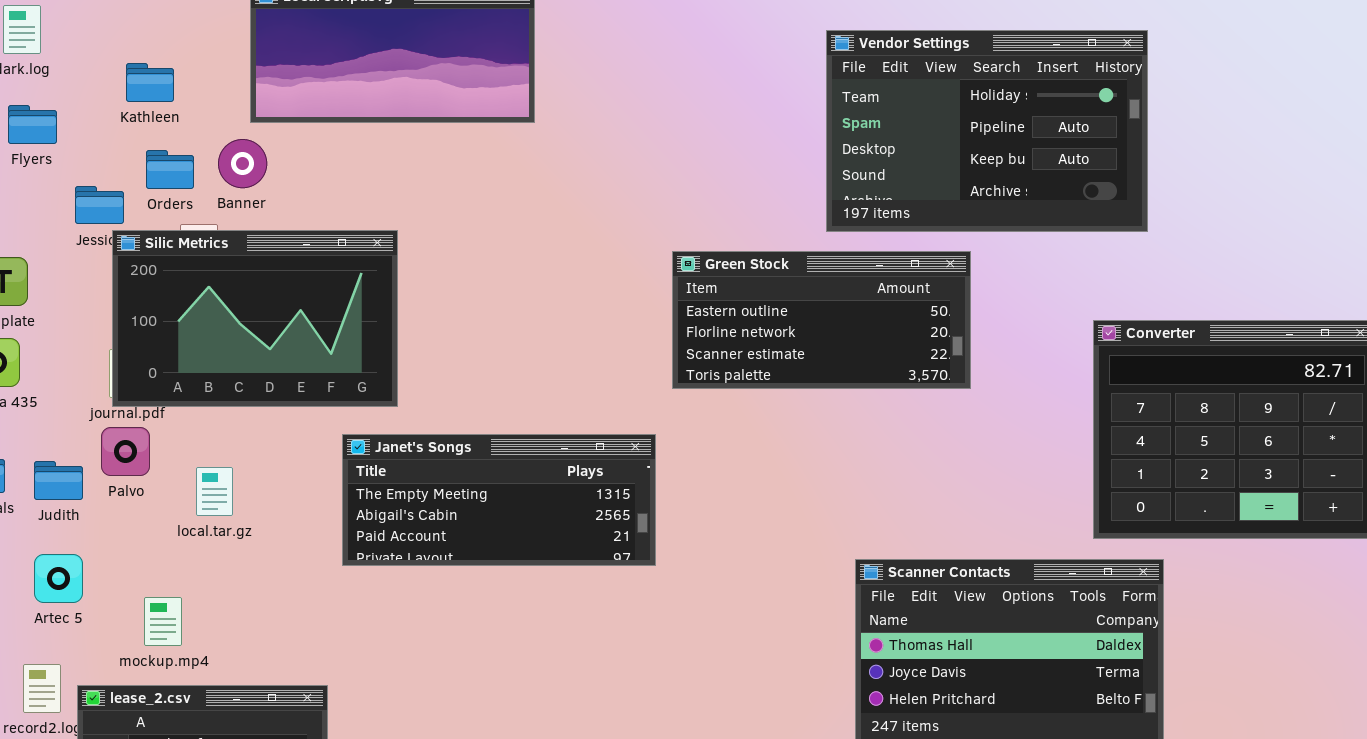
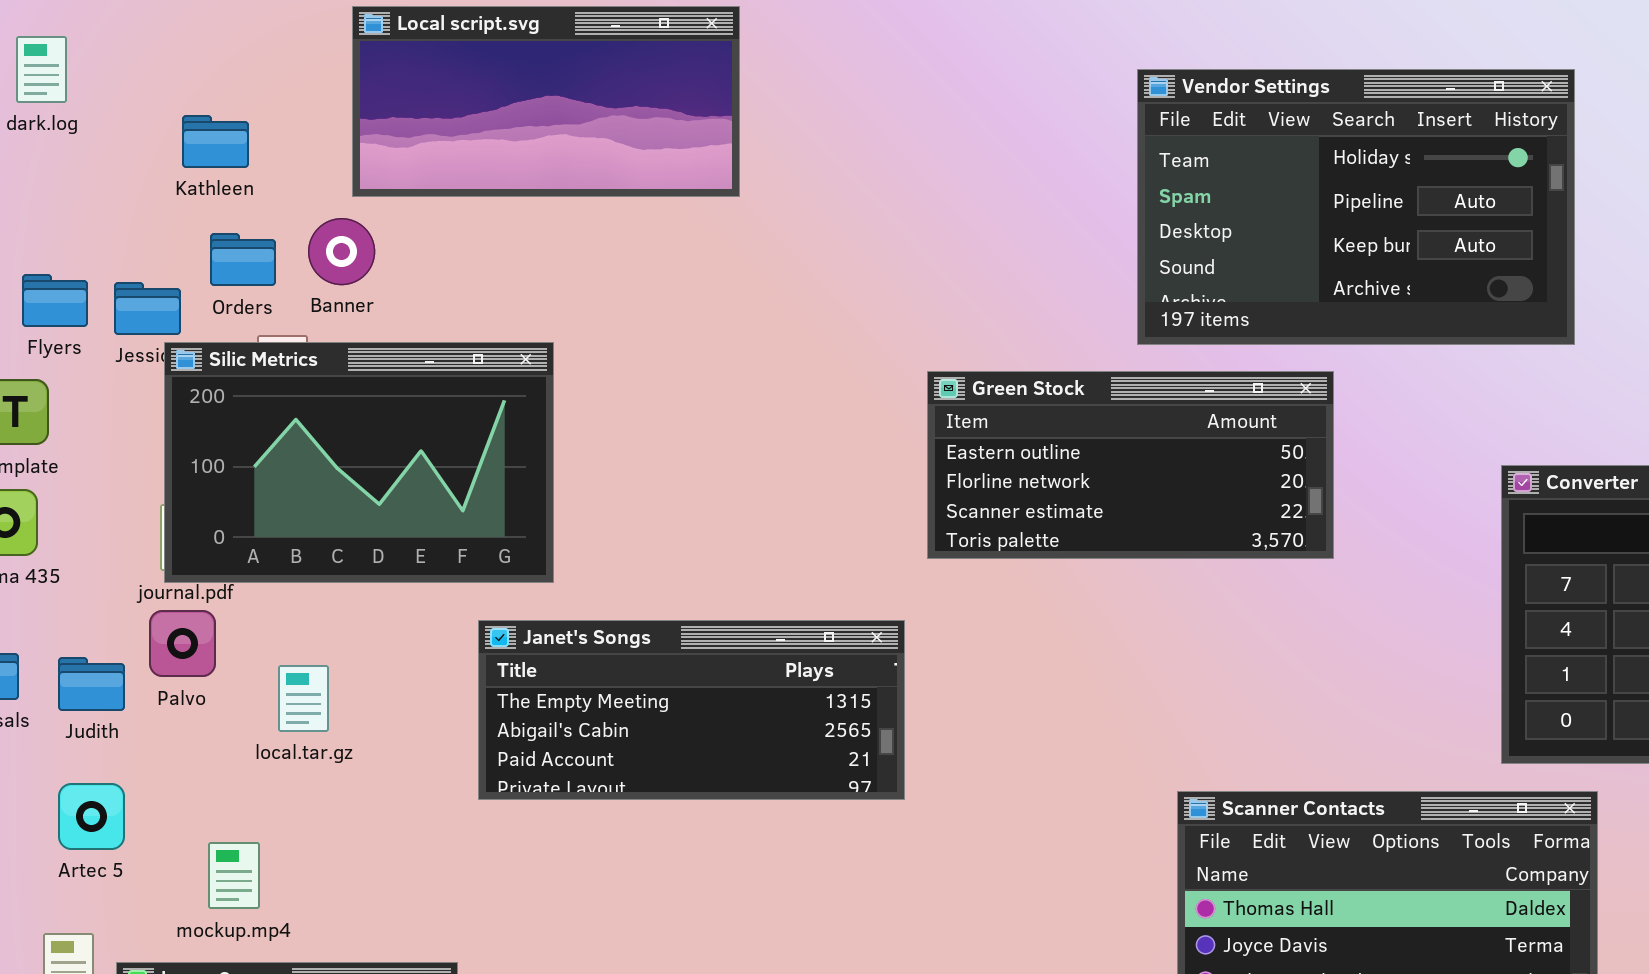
Flyers: [8,105,57,144] -> [22,274,88,327], moved

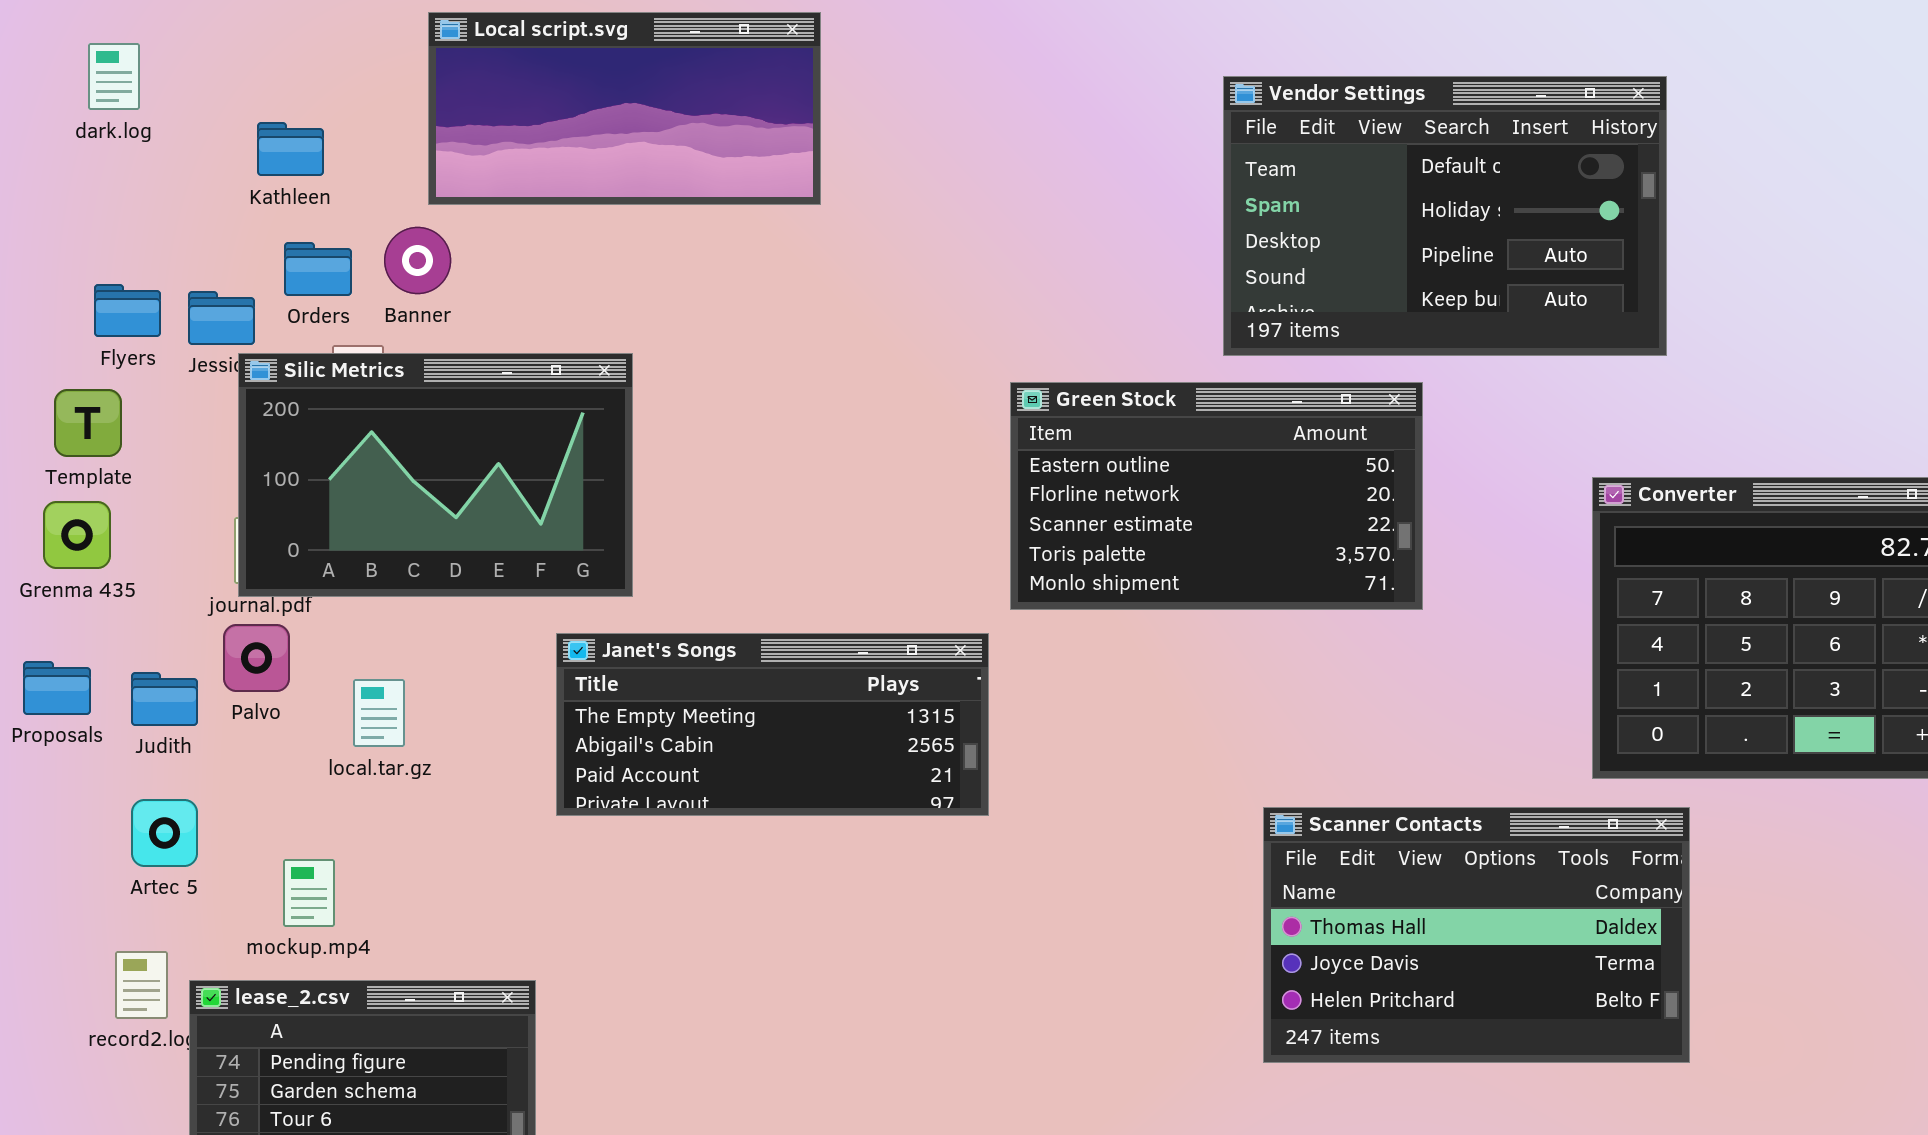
Vendor Settings: [1137,69,1575,345] -> [1223,76,1667,356], scrolled up 1 row
Green Stock: [927,371,1334,559] -> [1010,382,1423,610], resized

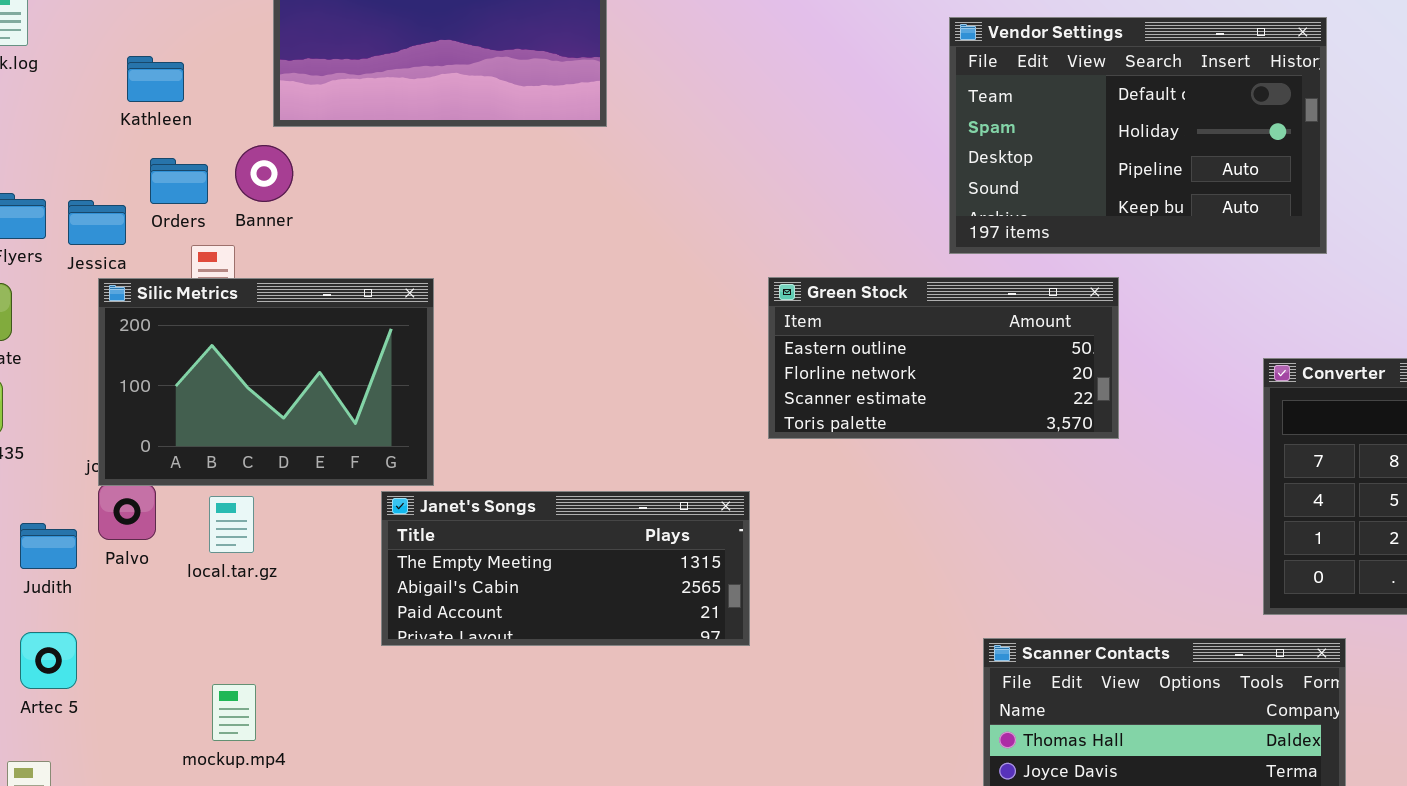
Silic Metrics: [238,353,633,597] -> [98,278,434,486], moved
Green Stock: [1010,382,1423,610] -> [768,277,1119,439], resized
local.tar.gz: [353,679,405,747] -> [209,496,254,553], moved
mockup.mp4: [283,859,335,927] -> [212,684,256,741], moved

